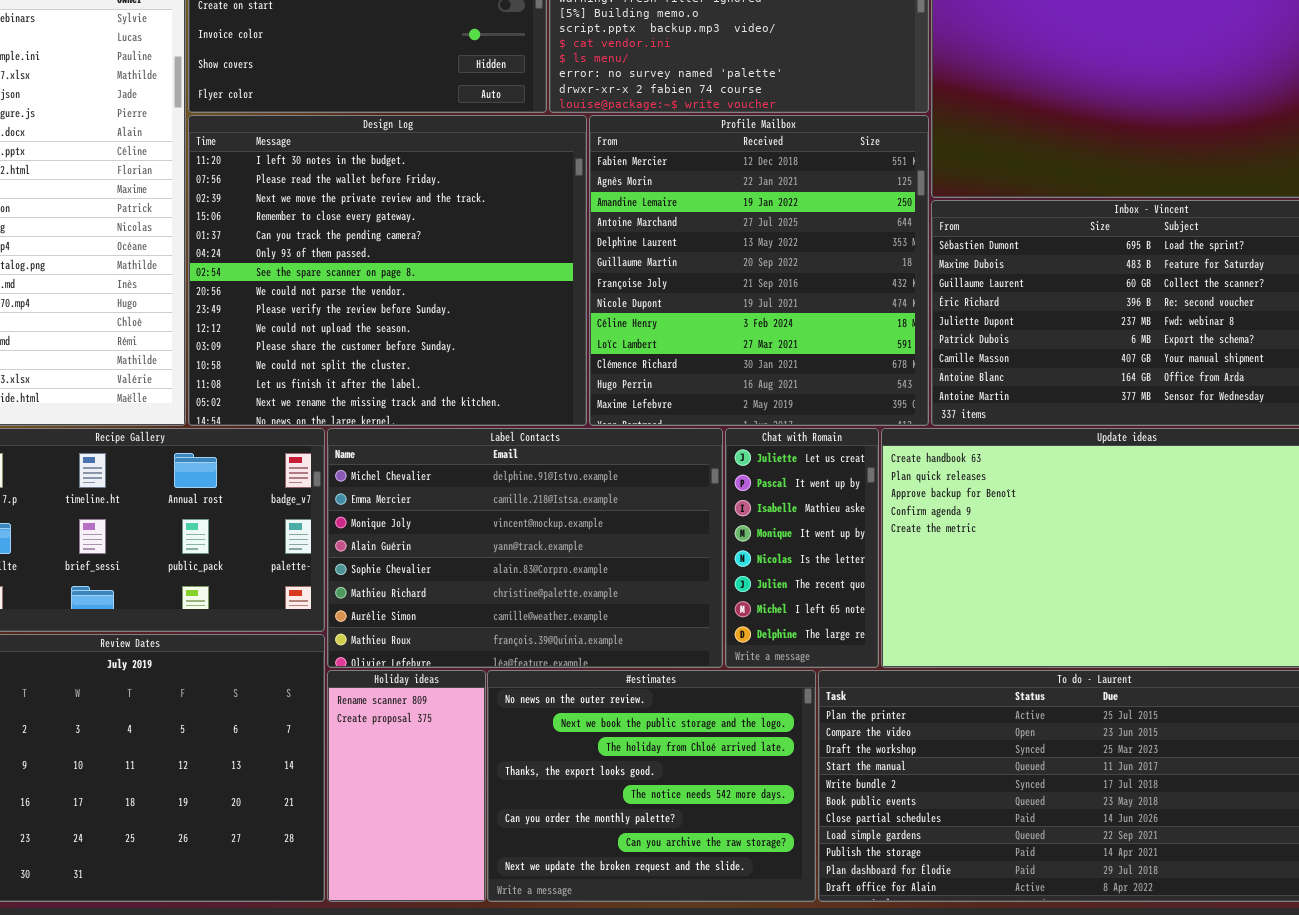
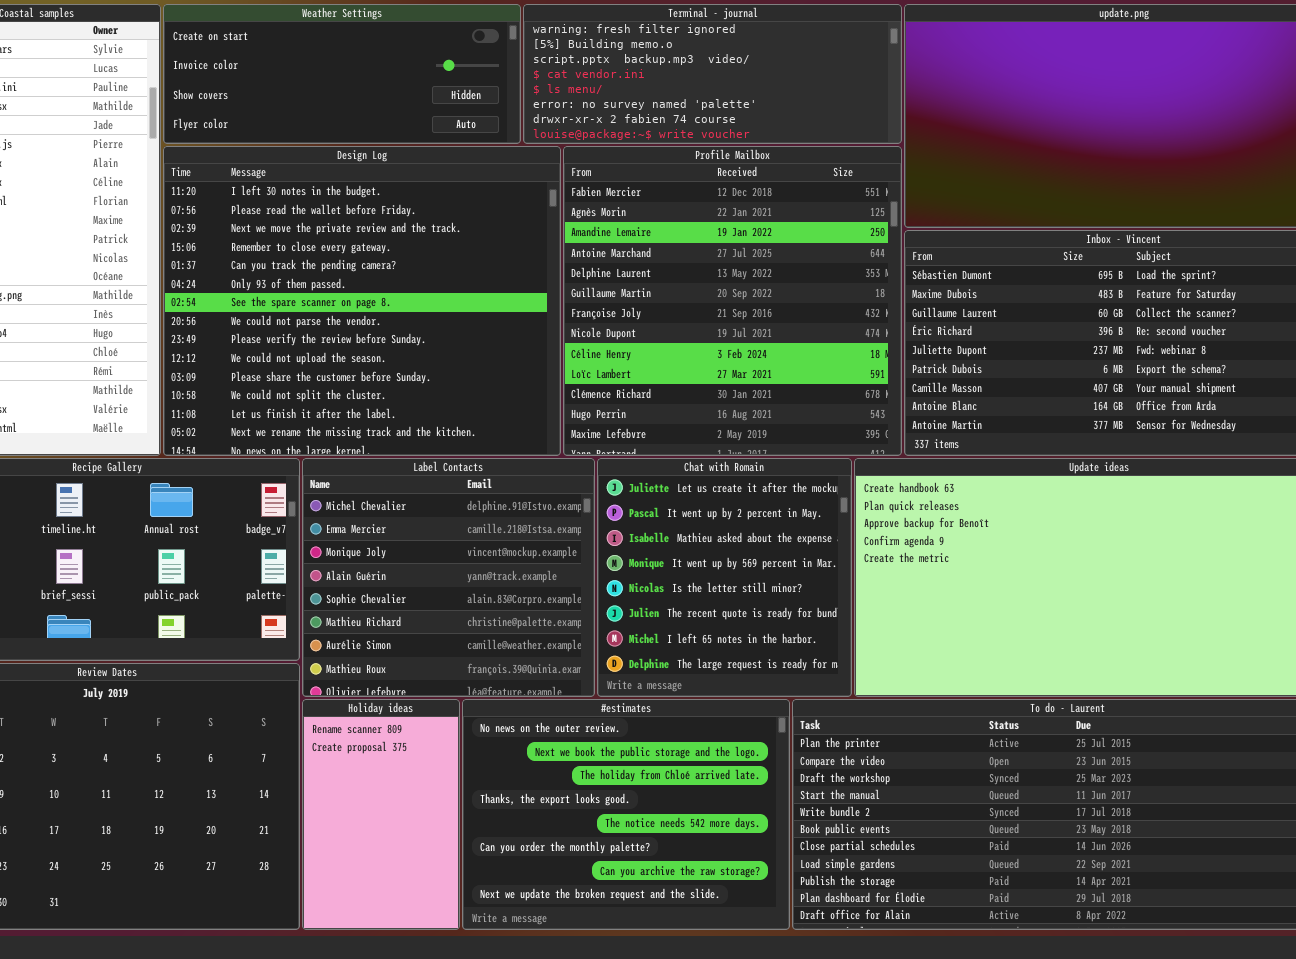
Label Contacts: [327,428,723,668] -> [302,458,595,697], resized
Chat with Romain: [725,428,879,668] -> [597,458,852,697], resized

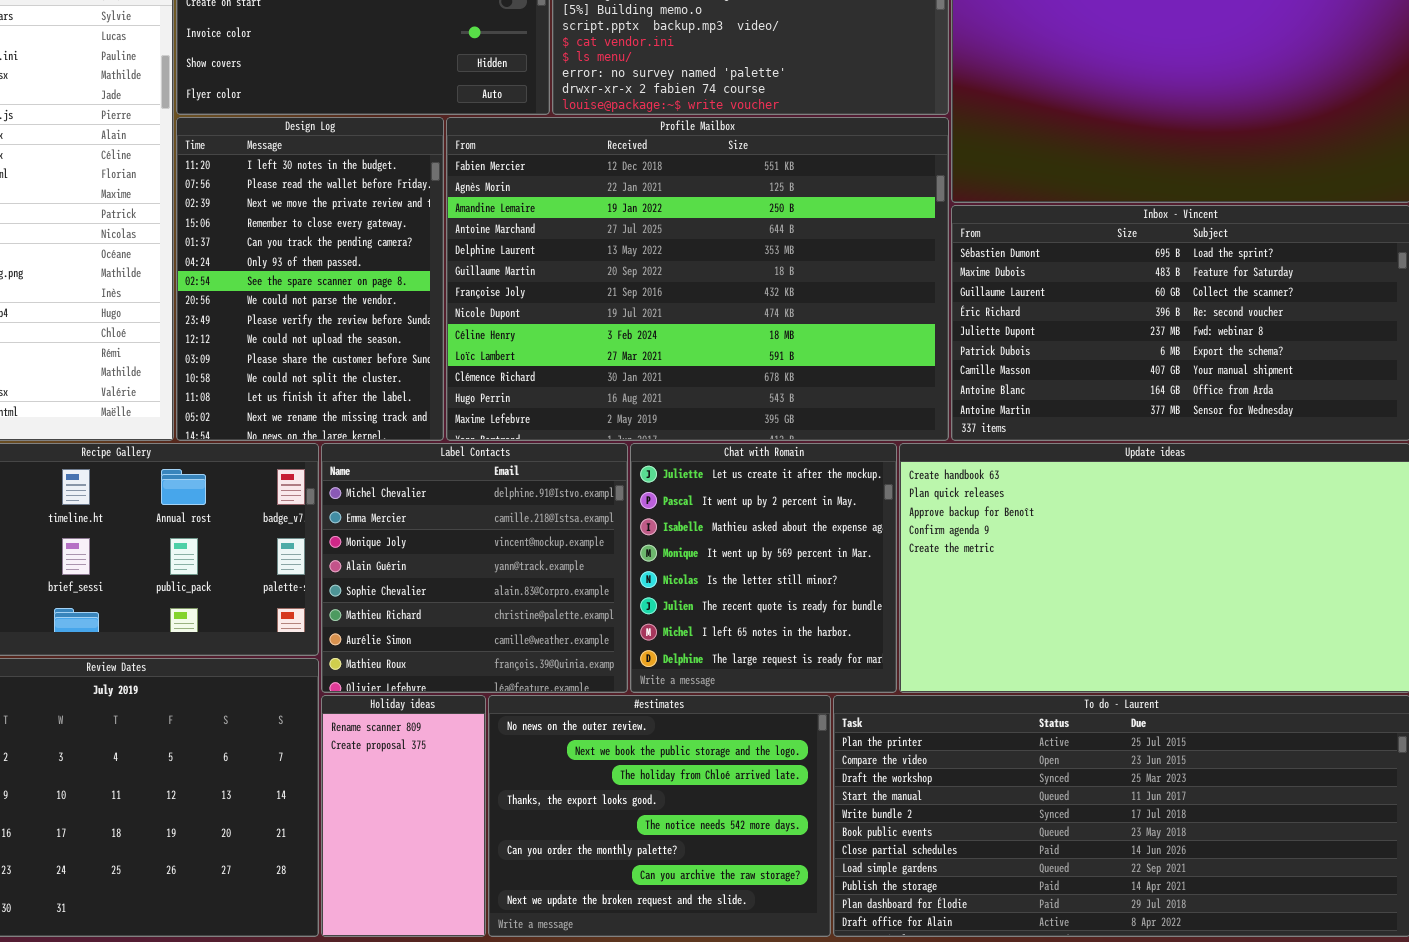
Design Log: [163,146,561,456] -> [176,117,444,441], resized
Profile Mailbox: [563,146,902,456] -> [446,117,949,441], resized

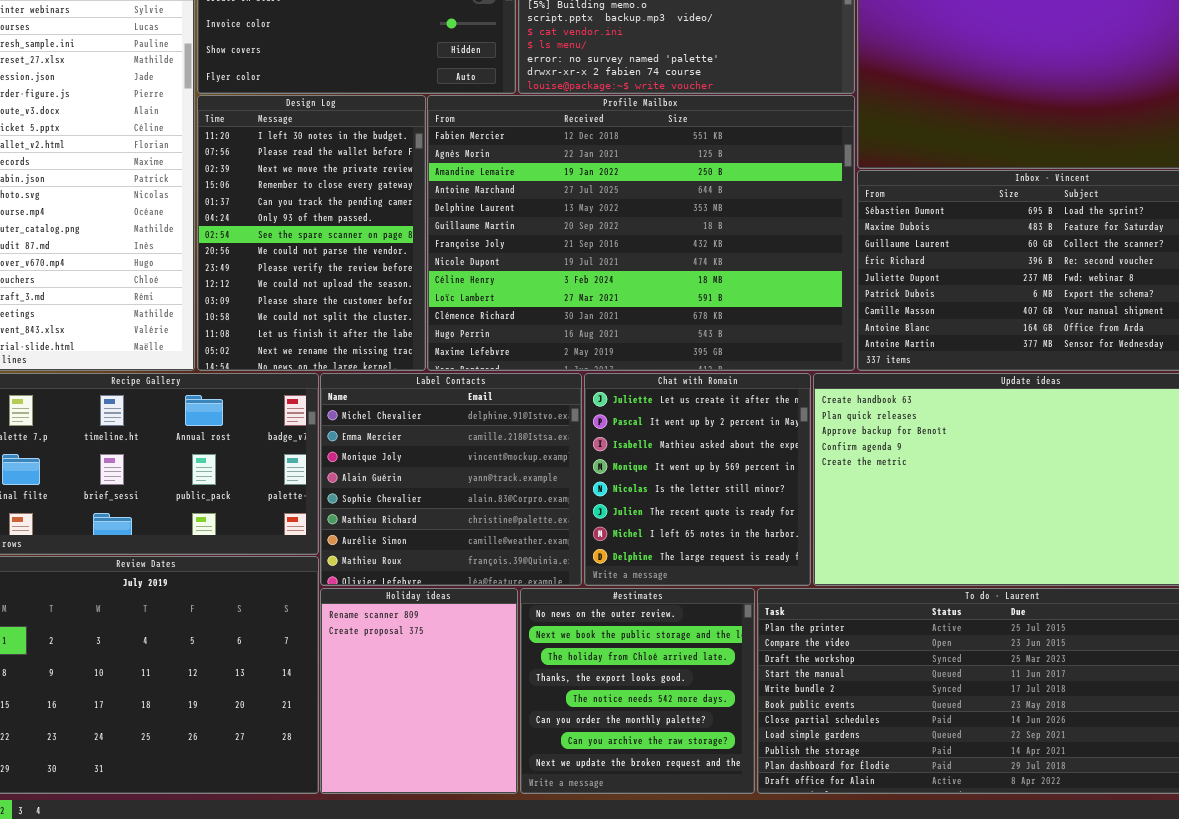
Holiday ideas: [321,695,486,937] -> [320,588,518,794], resized
#estimates: [488,695,831,937] -> [520,588,755,794], resized

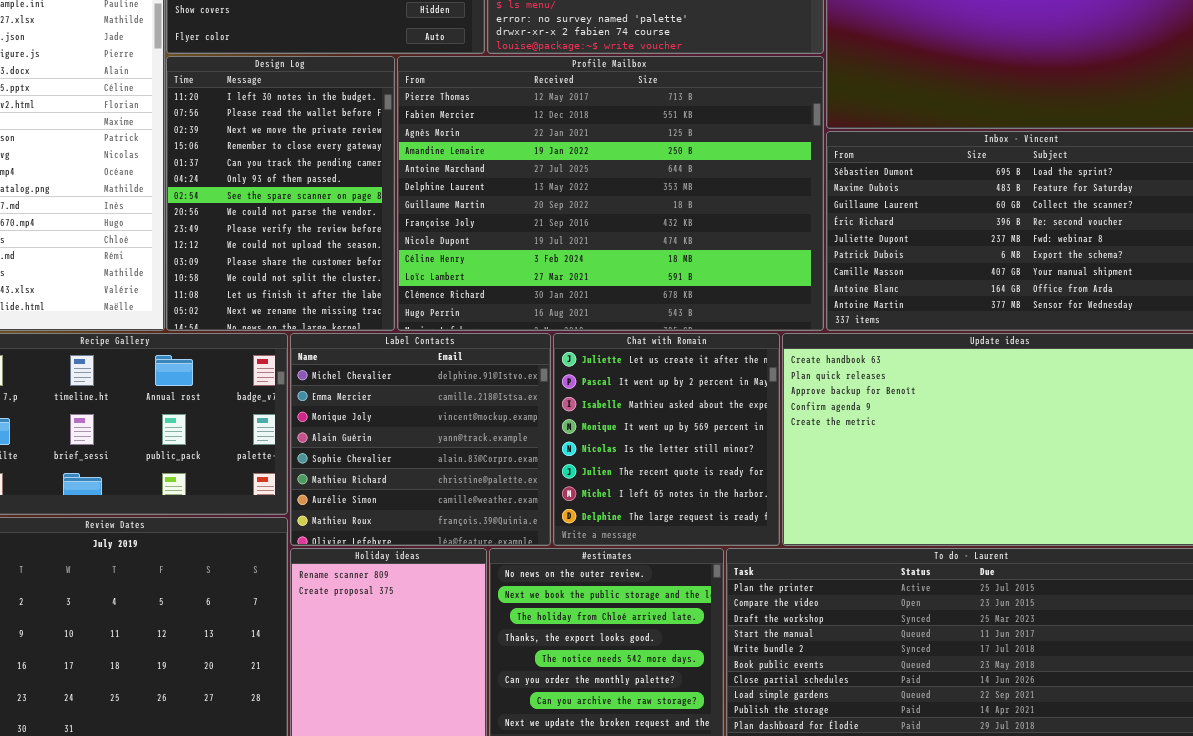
Profile Mailbox: [427,95,855,371] -> [397,56,824,331], scrolled up 1 row

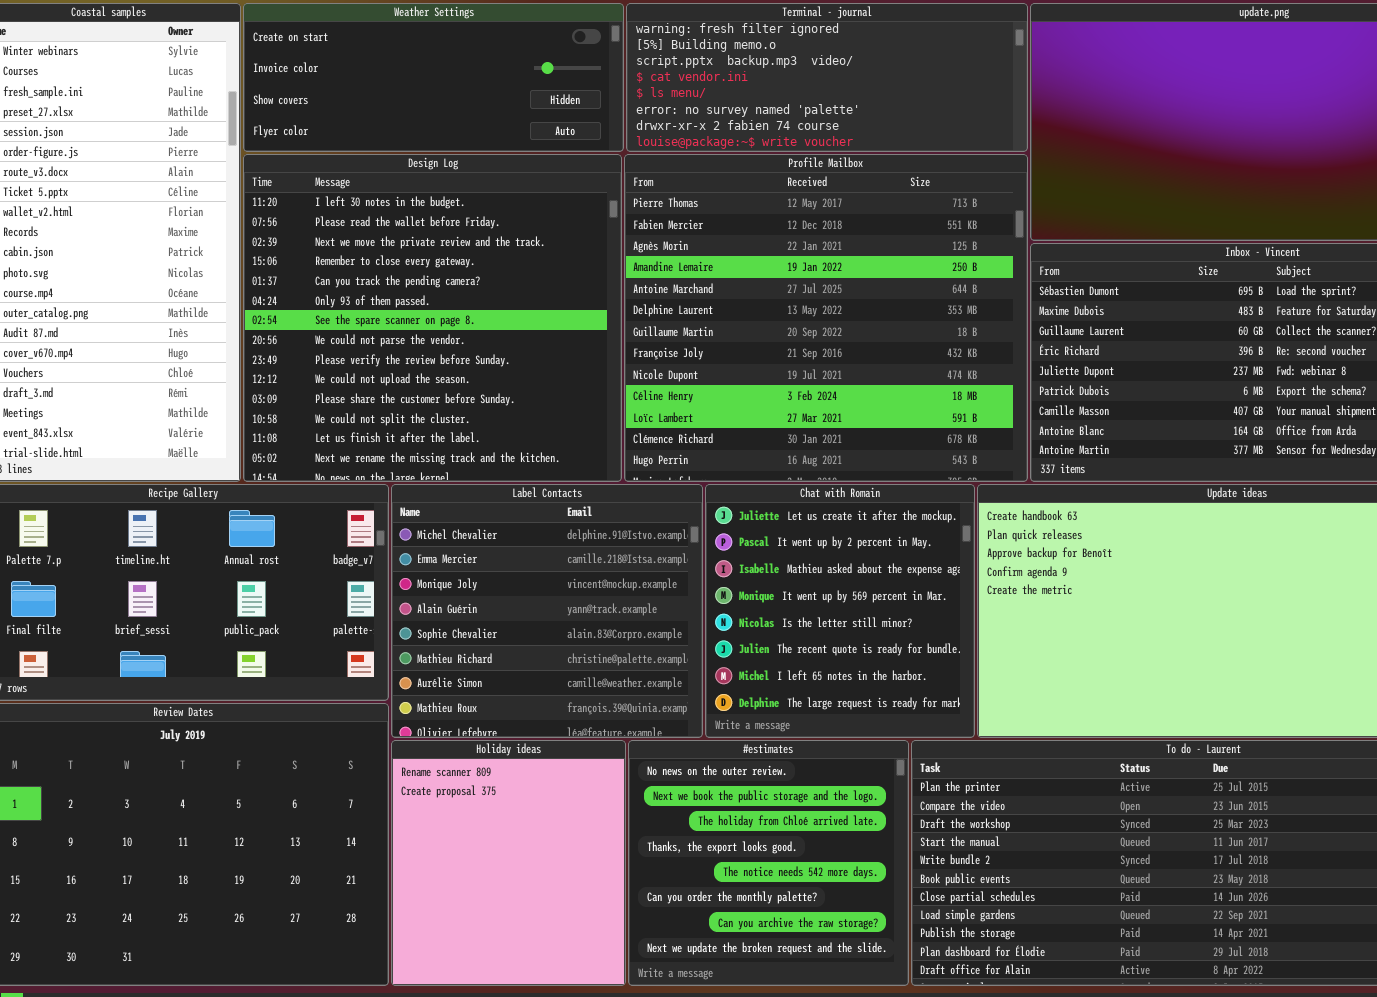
Design Log: [166,56,395,331] -> [243,154,622,482], resized
Profile Mailbox: [397,56,824,331] -> [624,154,1028,482], resized

